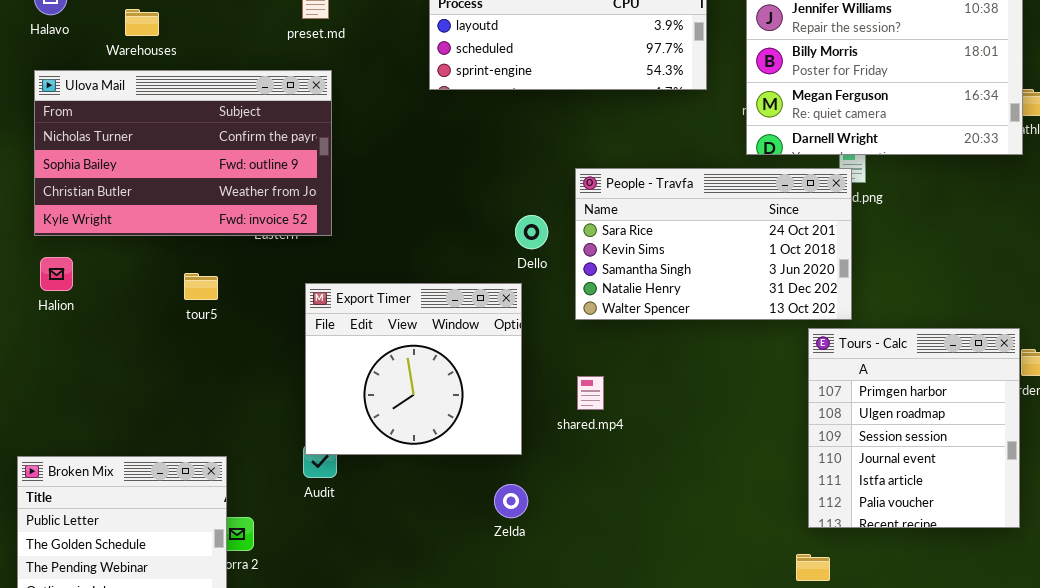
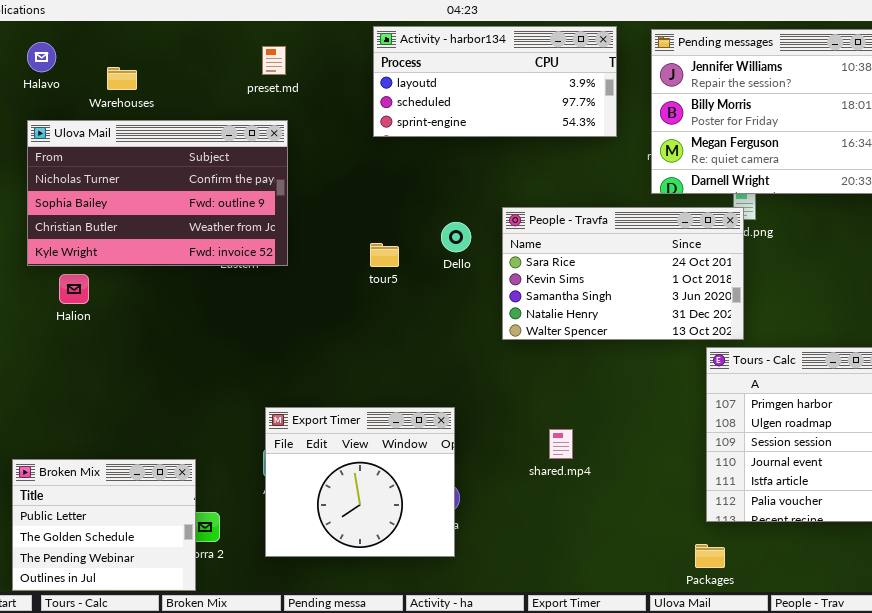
Dello: [515,215,548,249] -> [441,222,471,252], moved
Halion: [40,257,73,291] -> [59,274,89,304], moved
tour5: [184,273,218,300] -> [370,243,399,267], moved
Export Timer: [305,283,522,455] -> [265,407,455,557], moved
shared.mp4: [577,376,604,410] -> [549,429,573,459], moved

